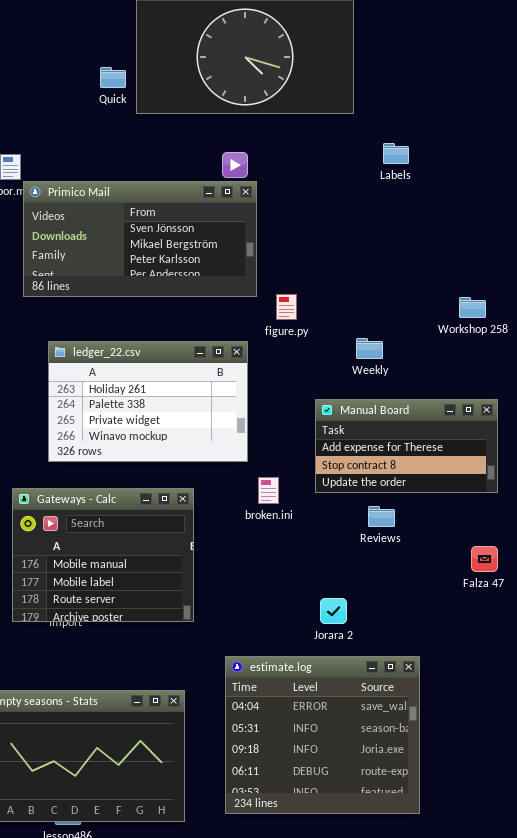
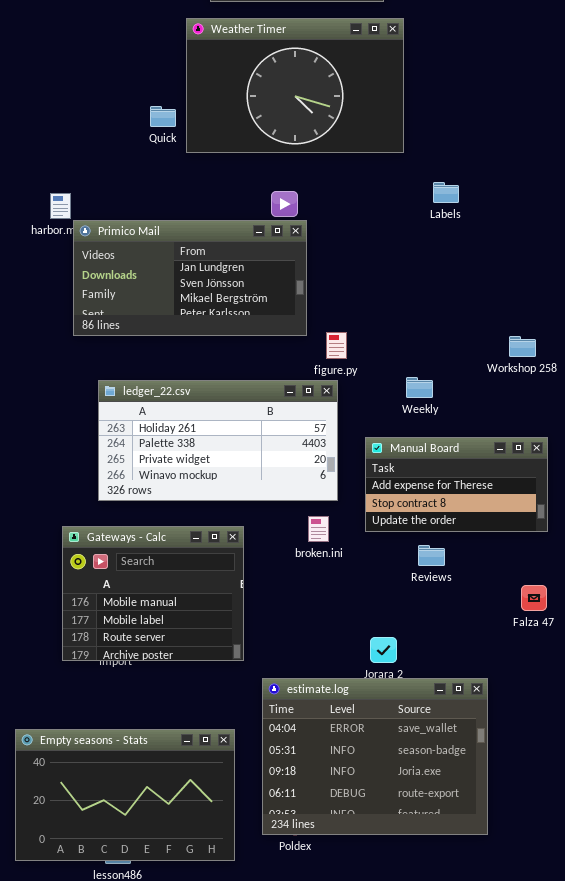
Primico Mail: [23,181,257,297] -> [73,220,307,336], scrolled up 1 row
ledger_22.csv: [48,341,248,462] -> [98,380,338,501], resized
estimate.log: [225,656,420,814] -> [262,678,488,835], moved, resized

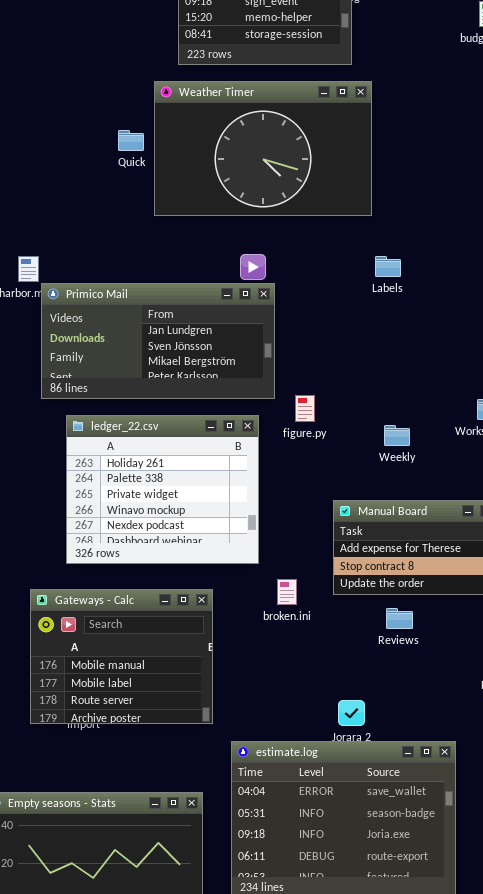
Quick: [150,106,176,127] -> [118,130,144,151], moved
Labels: [433,182,459,203] -> [375,256,401,277], moved
Weekly: [406,377,433,398] -> [384,425,410,446], moved
ledger_22.csv: [98,380,338,501] -> [66,415,259,564], resized

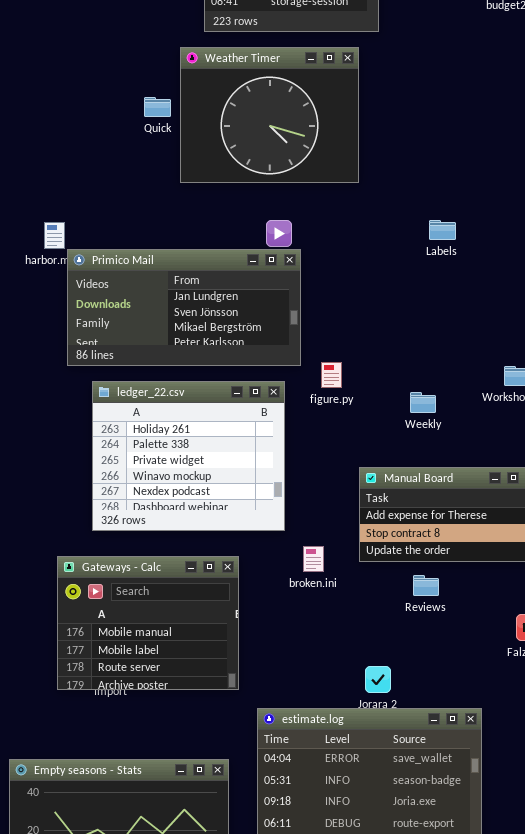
Weather Timer: [154,81,372,216] -> [180,47,359,183], resized
Labels: [375,256,401,277] -> [429,220,456,240], moved

